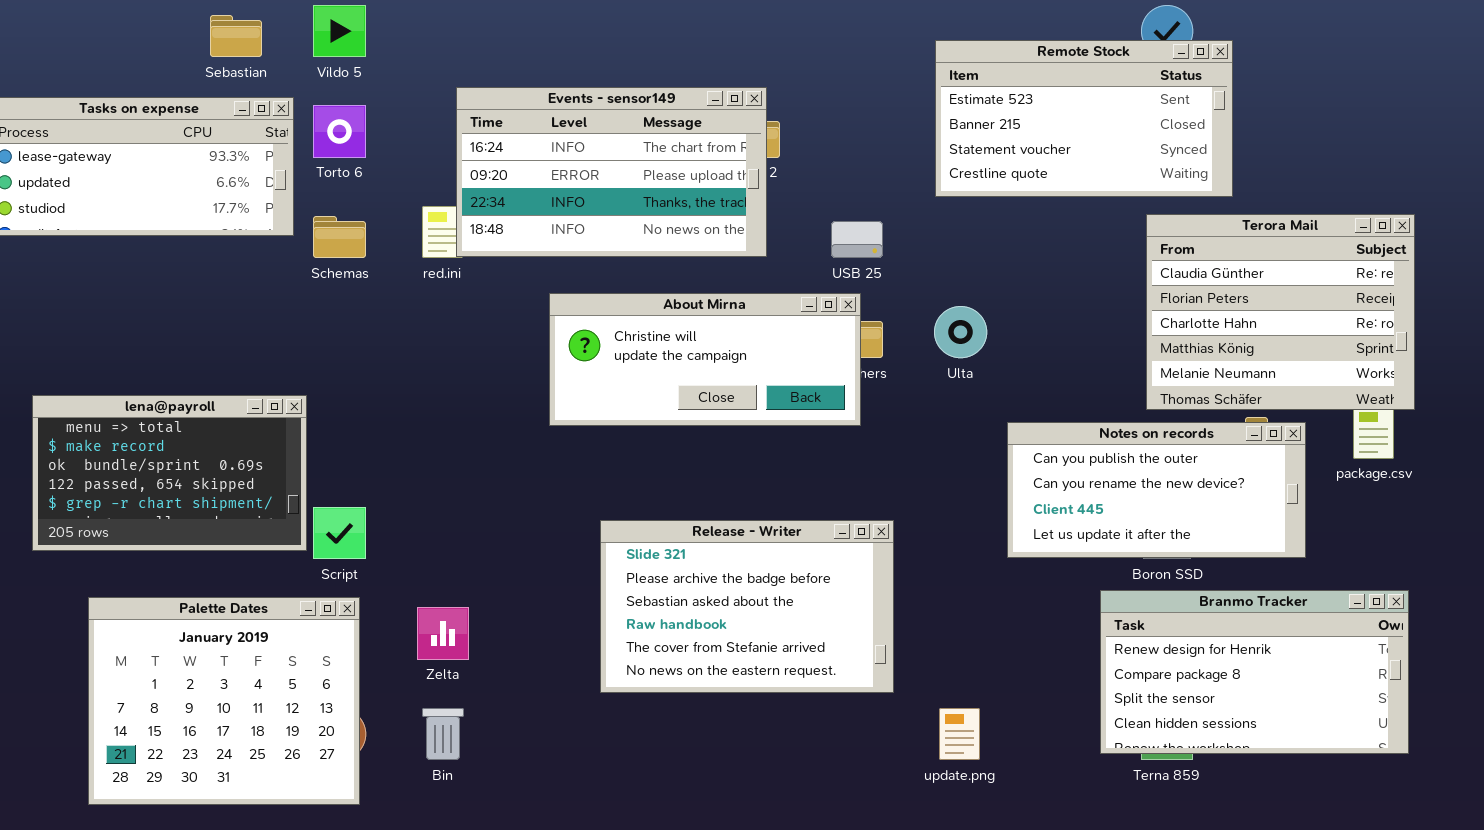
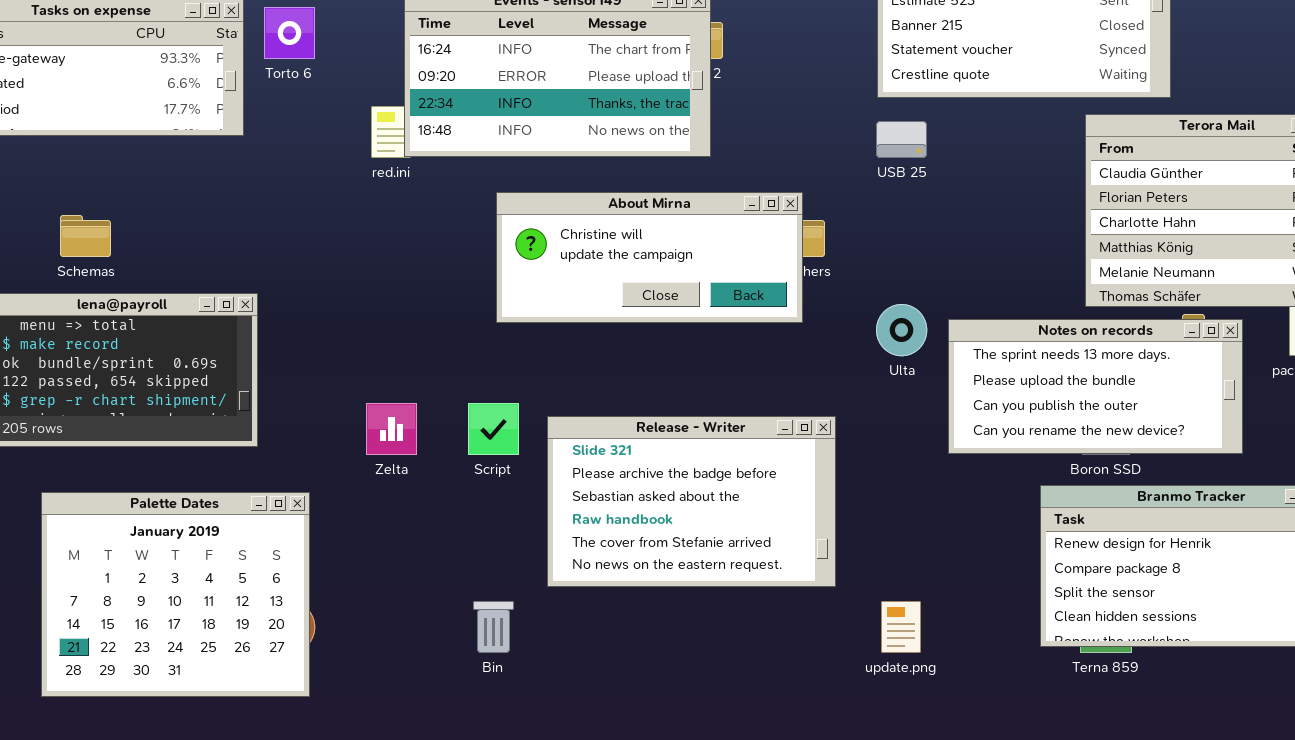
Schemas: [313,216,366,258] -> [60,215,111,257], moved
USB 25: [831,221,883,258] -> [876,121,927,158], moved
Ulta: [934,306,987,358] -> [876,304,927,356], moved
Notes on records: [1007,422,1306,558] -> [948,319,1243,454], scrolled up 2 rows
Script: [313,507,366,559] -> [468,403,519,455], moved
Zelta: [417,607,469,660] -> [366,403,417,455], moved
Bin: [422,708,464,760] -> [473,601,514,653], moved

